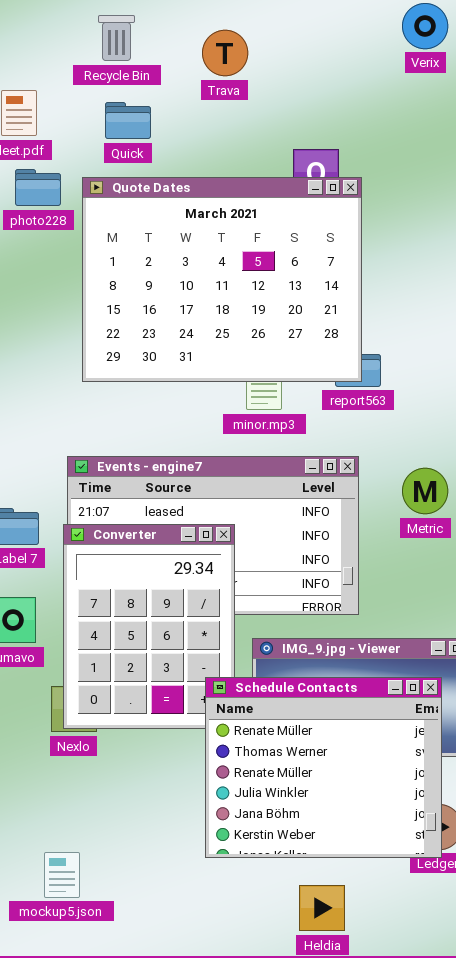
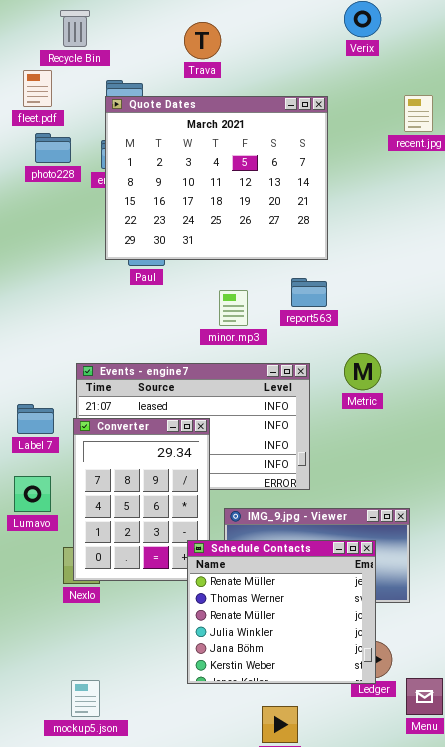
Recycle Bin: [98,15,135,61] -> [60,10,90,47], moved
Quote Dates: [82,177,362,382] -> [105,96,328,260], moved
Metric: [402,468,448,514] -> [344,353,381,390], moved
mockup5.json: [44,852,80,898] -> [71,680,100,717], moved

